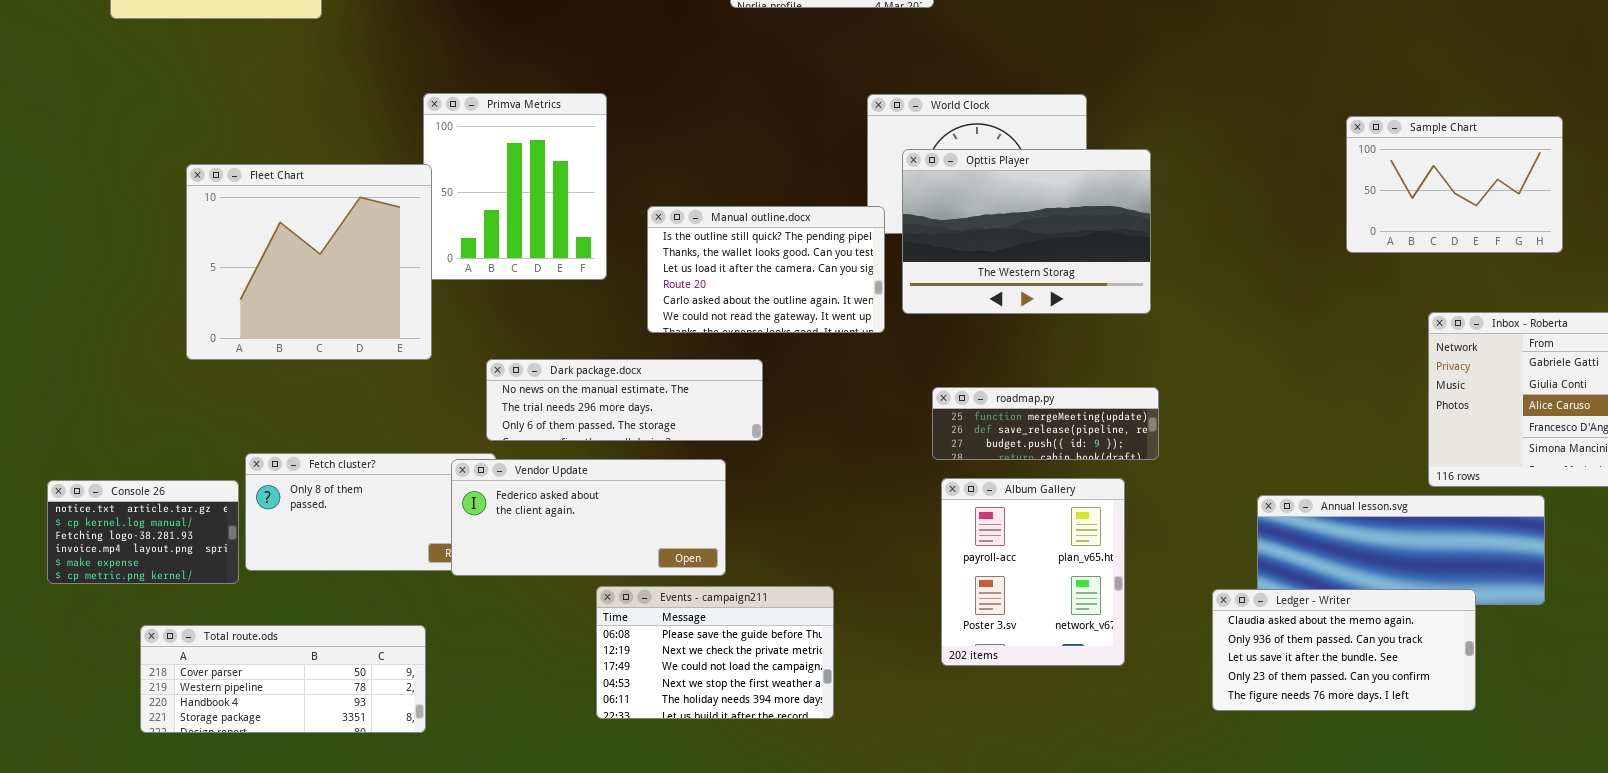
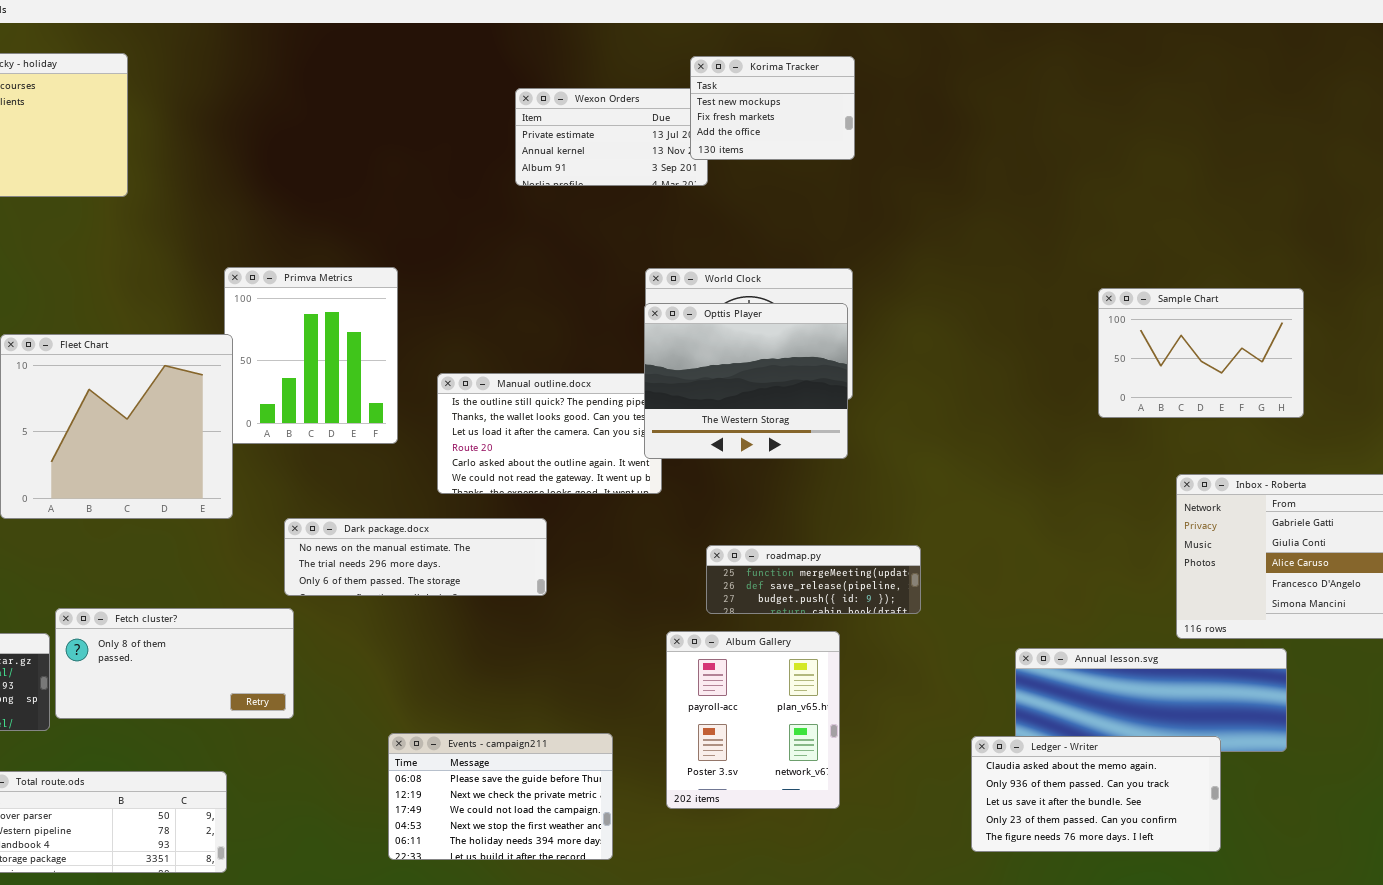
Opttis Player: [902,149,1151,314] -> [644,303,848,459], moved, resized
Vendor Update: [451,459,726,576] -> none, closed
Album Gallery: [941,478,1125,666] -> [666,631,840,809], moved

